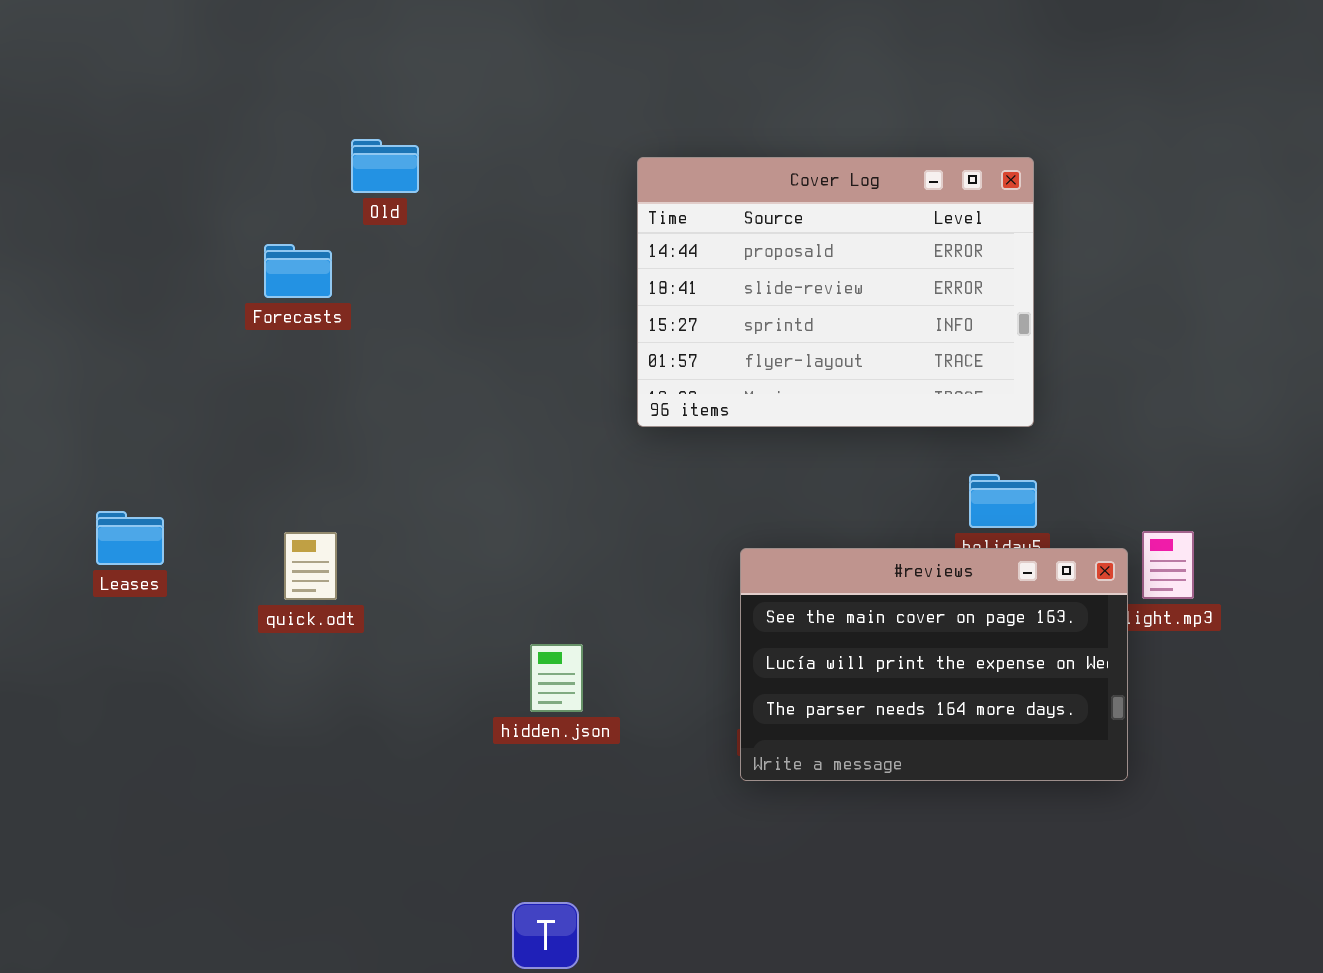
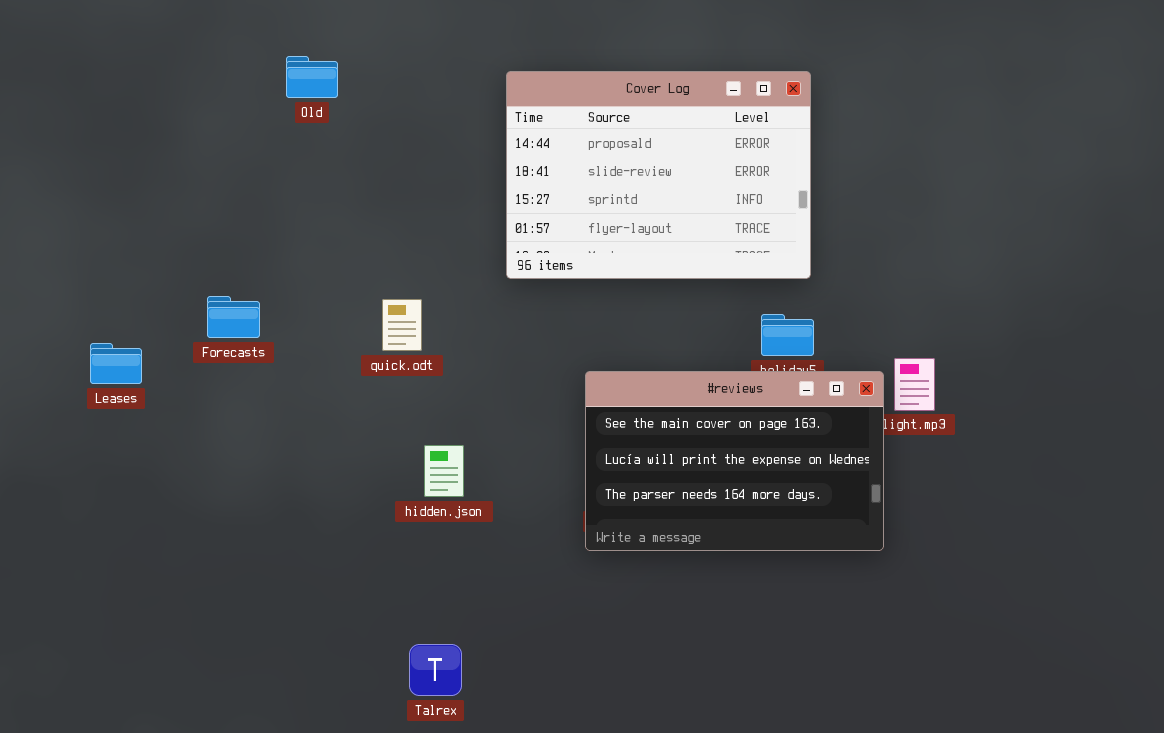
Forecasts: [264,244,332,298] -> [207,296,260,338], moved
quick.odt: [284,532,337,600] -> [382,299,422,351], moved

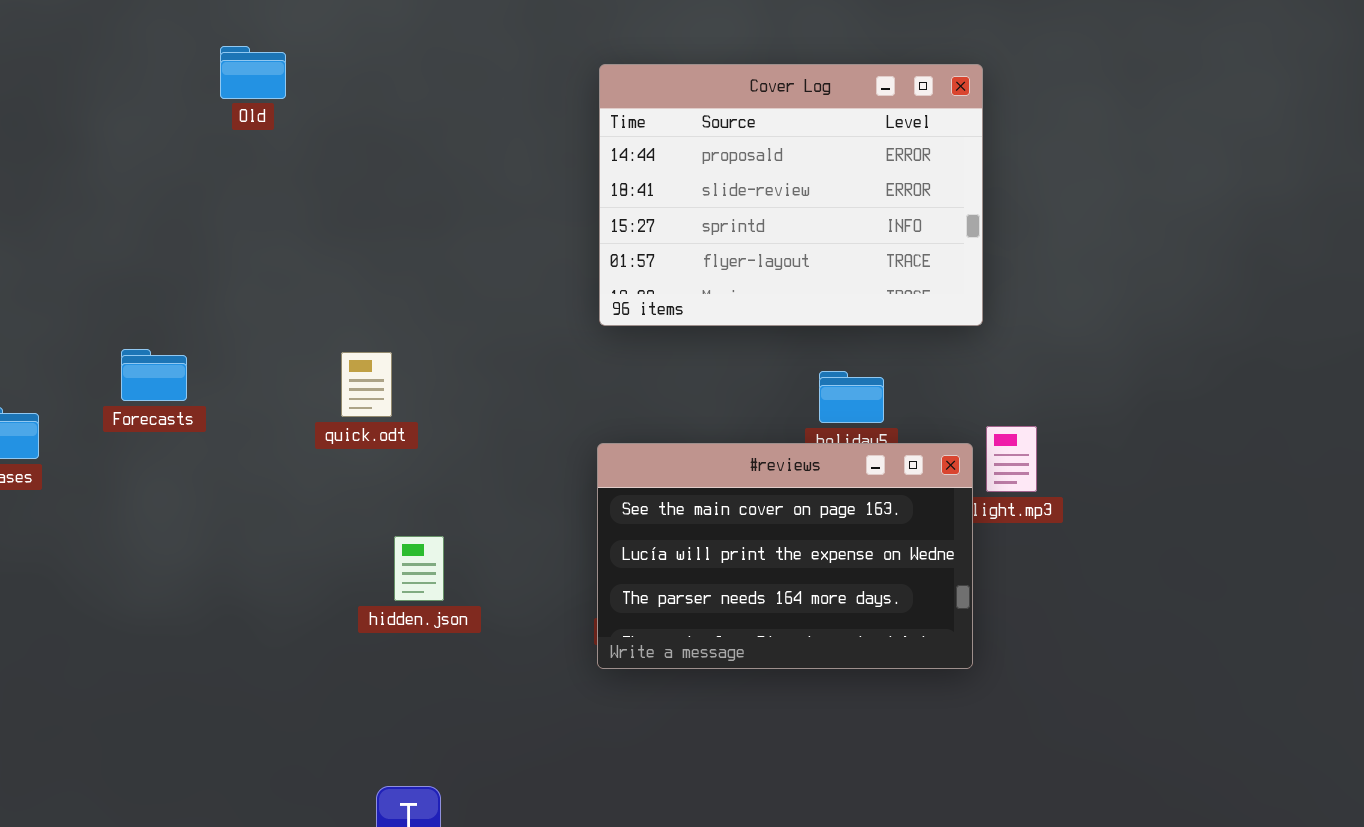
Cover Log: [506,71,811,279] -> [599,64,983,326], moved

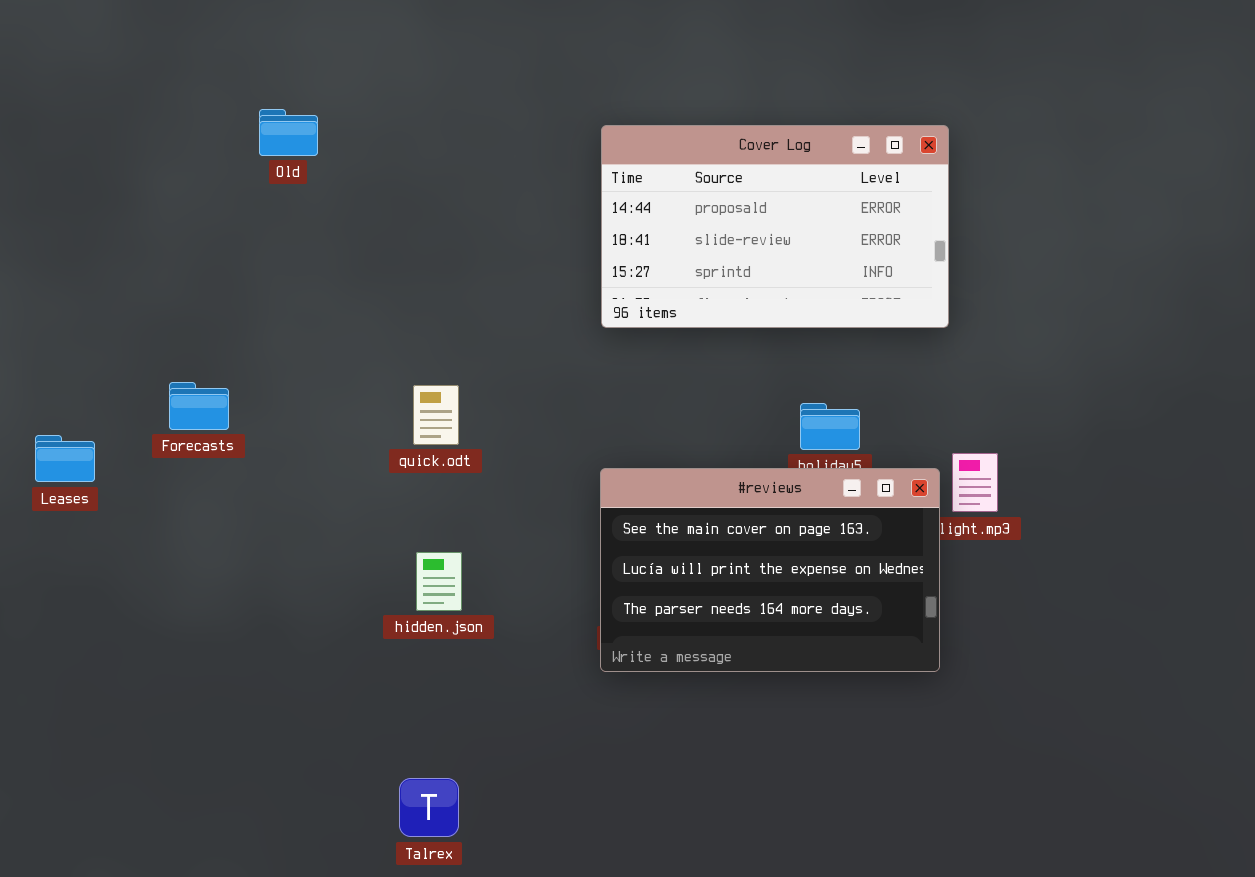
Cover Log: [599,64,983,326] -> [601,125,949,328], resized
quick.odt: [341,352,392,417] -> [413,385,459,445], moved

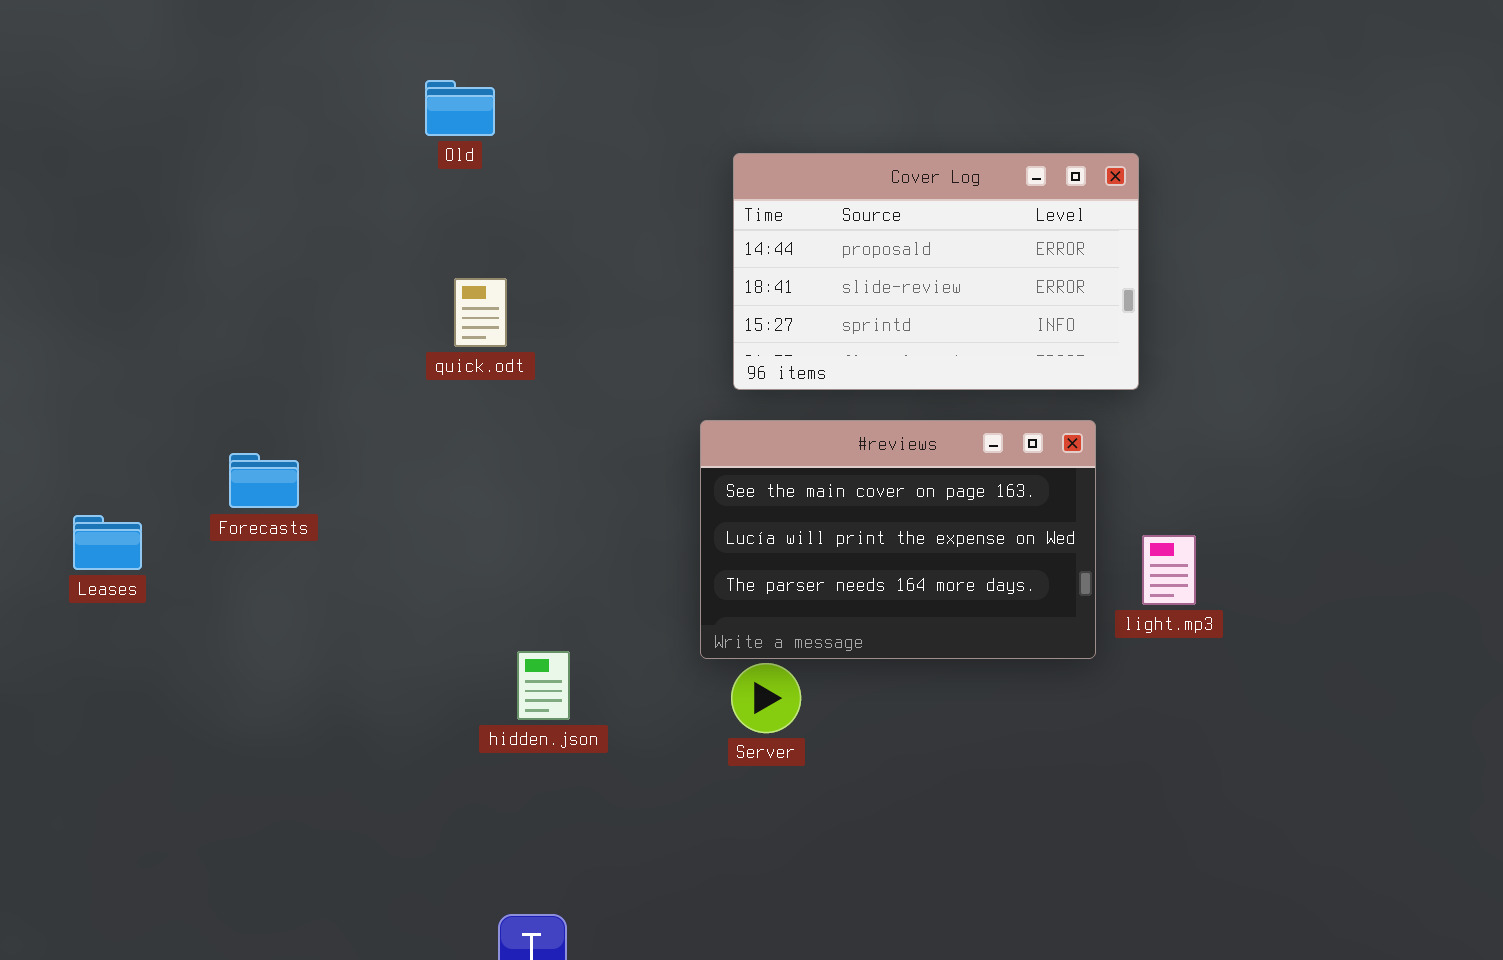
Old: [259,109,318,156] -> [425,80,495,136], moved
quick.odt: [413,385,459,445] -> [454,278,507,347], moved
#reviews: [600,468,940,672] -> [700,420,1096,659], moved

